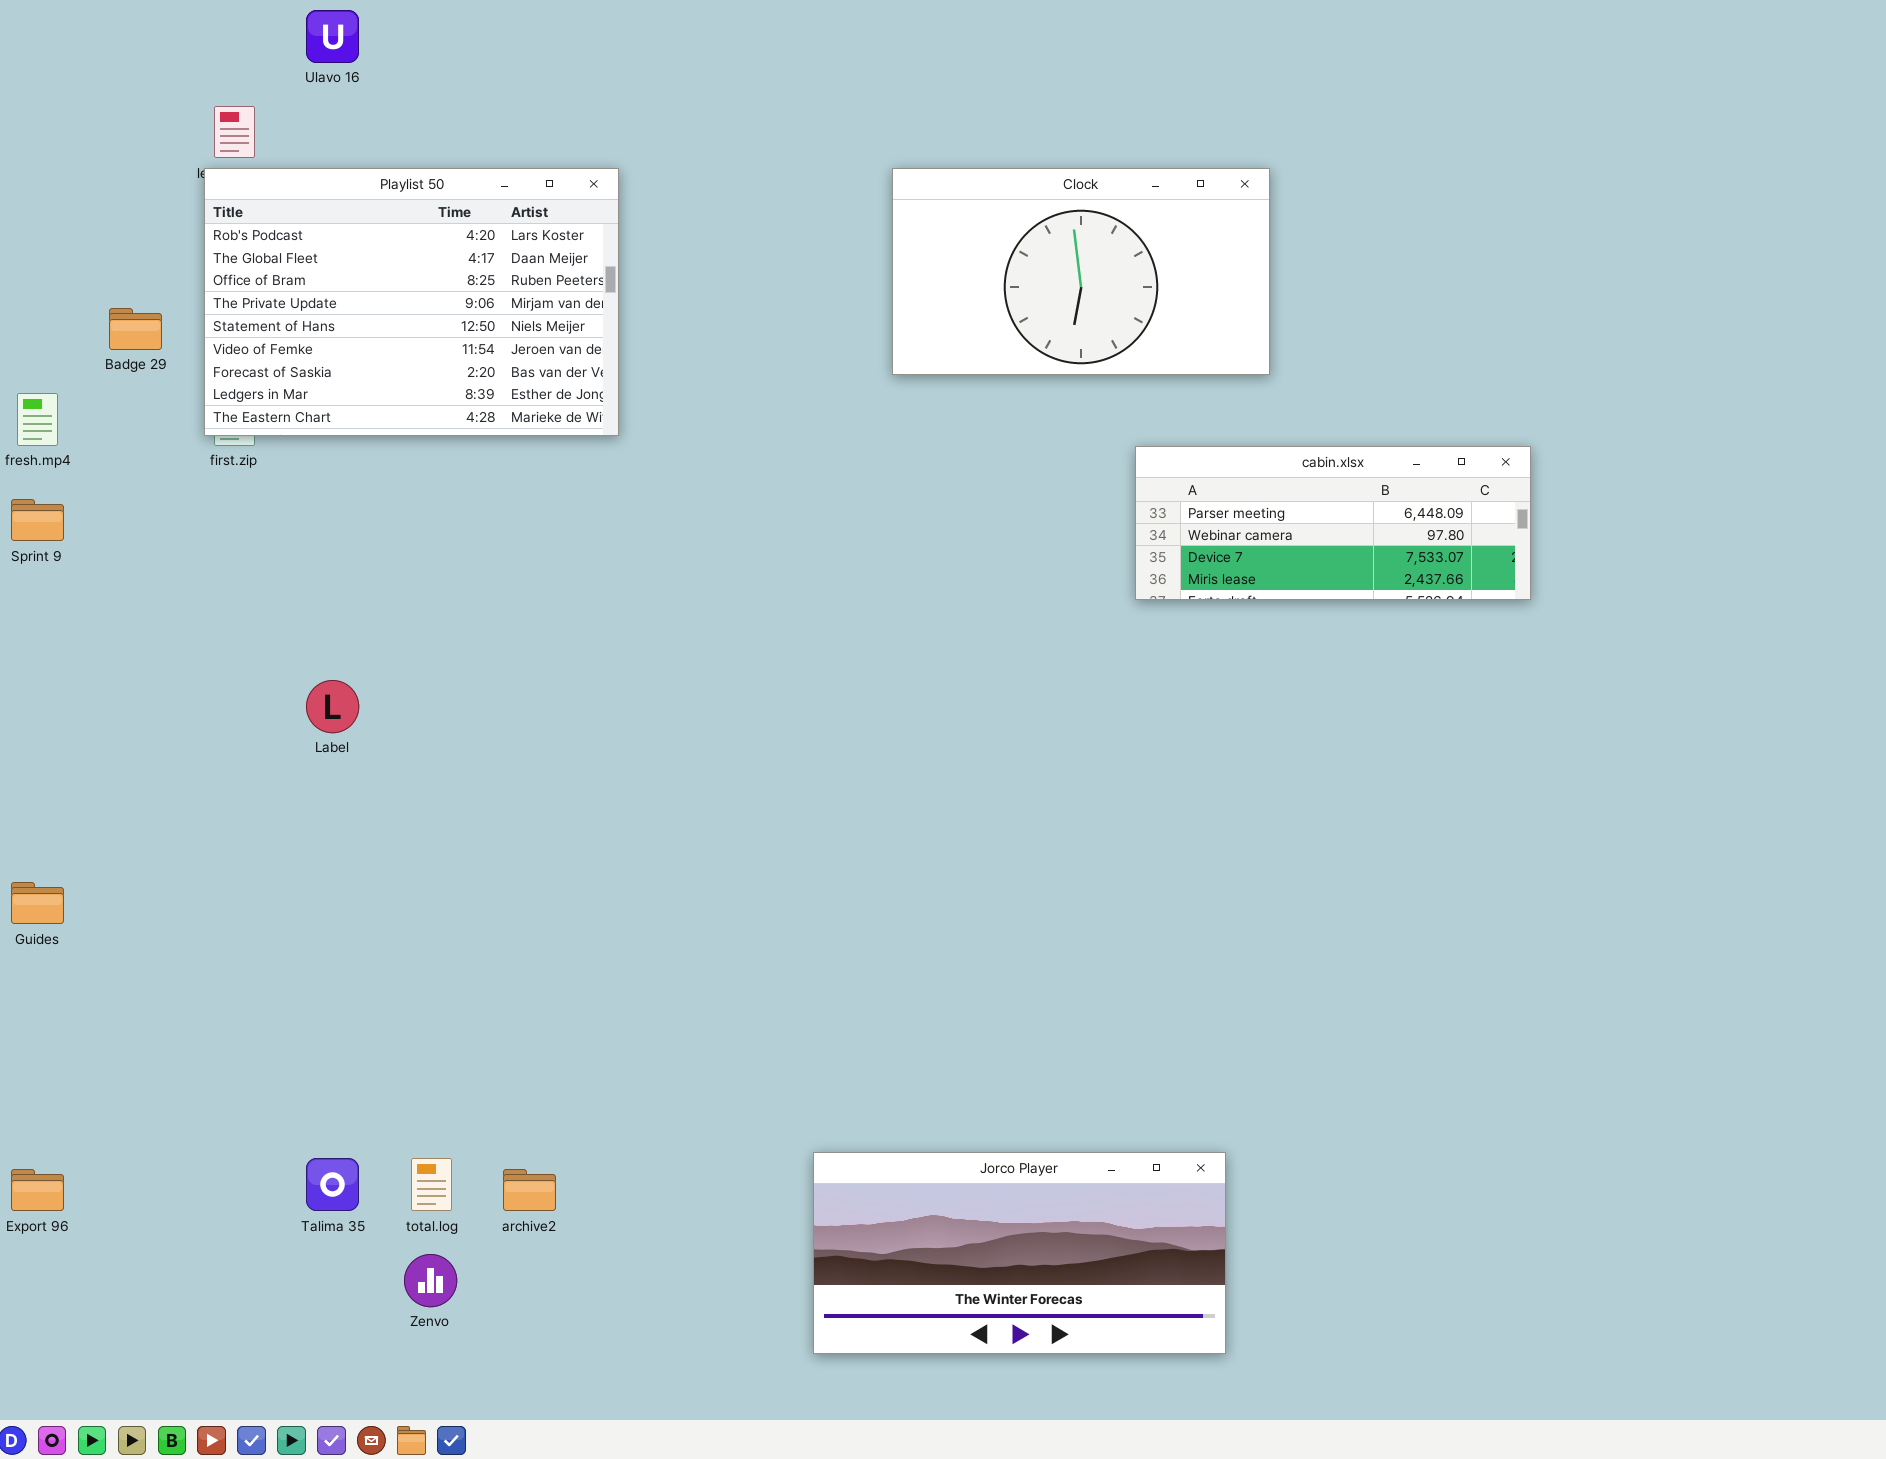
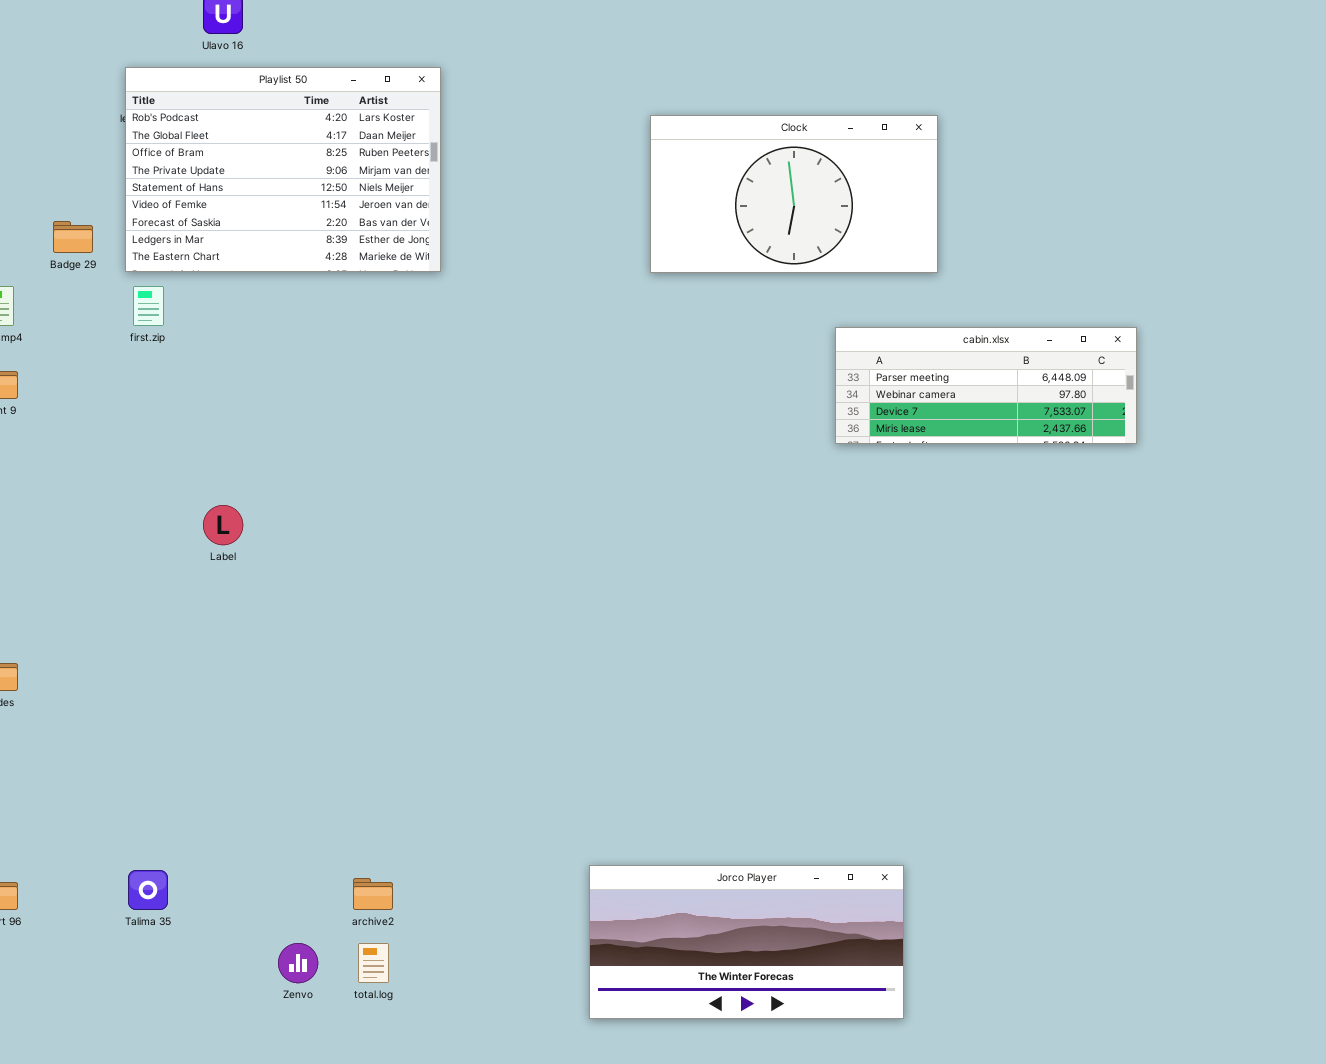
Playlist 50: [204,168,619,436] -> [125,67,441,272], moved
Talima 35: [306,1158,359,1211] -> [128,870,168,910], moved
total.log: [411,1158,452,1211] -> [358,943,389,983], moved

